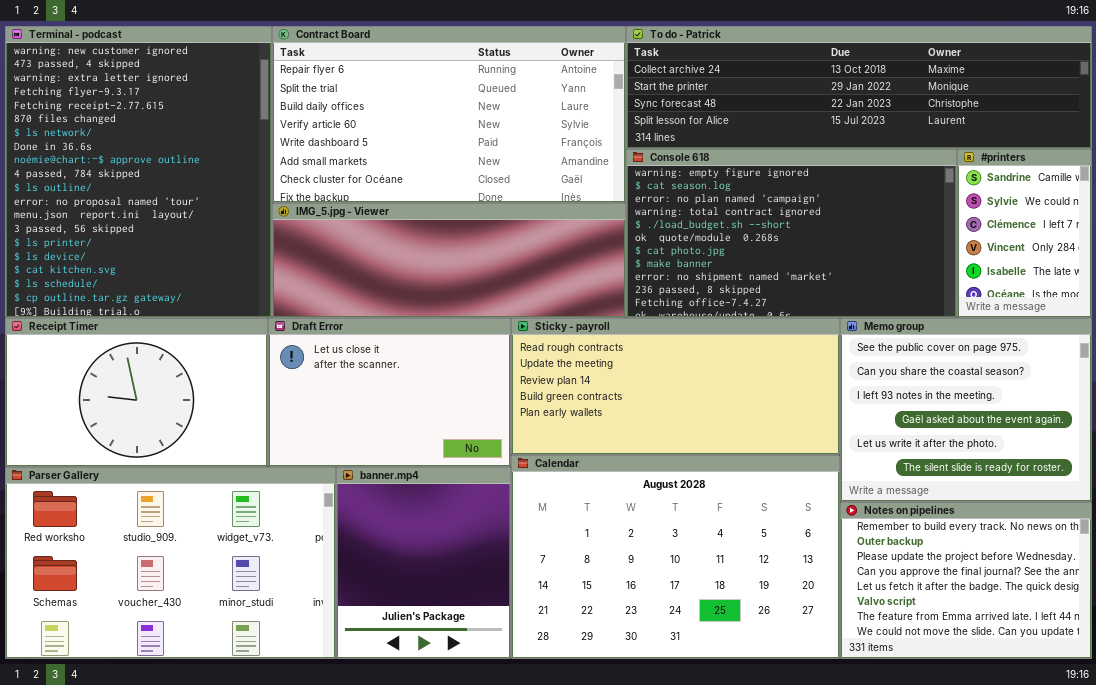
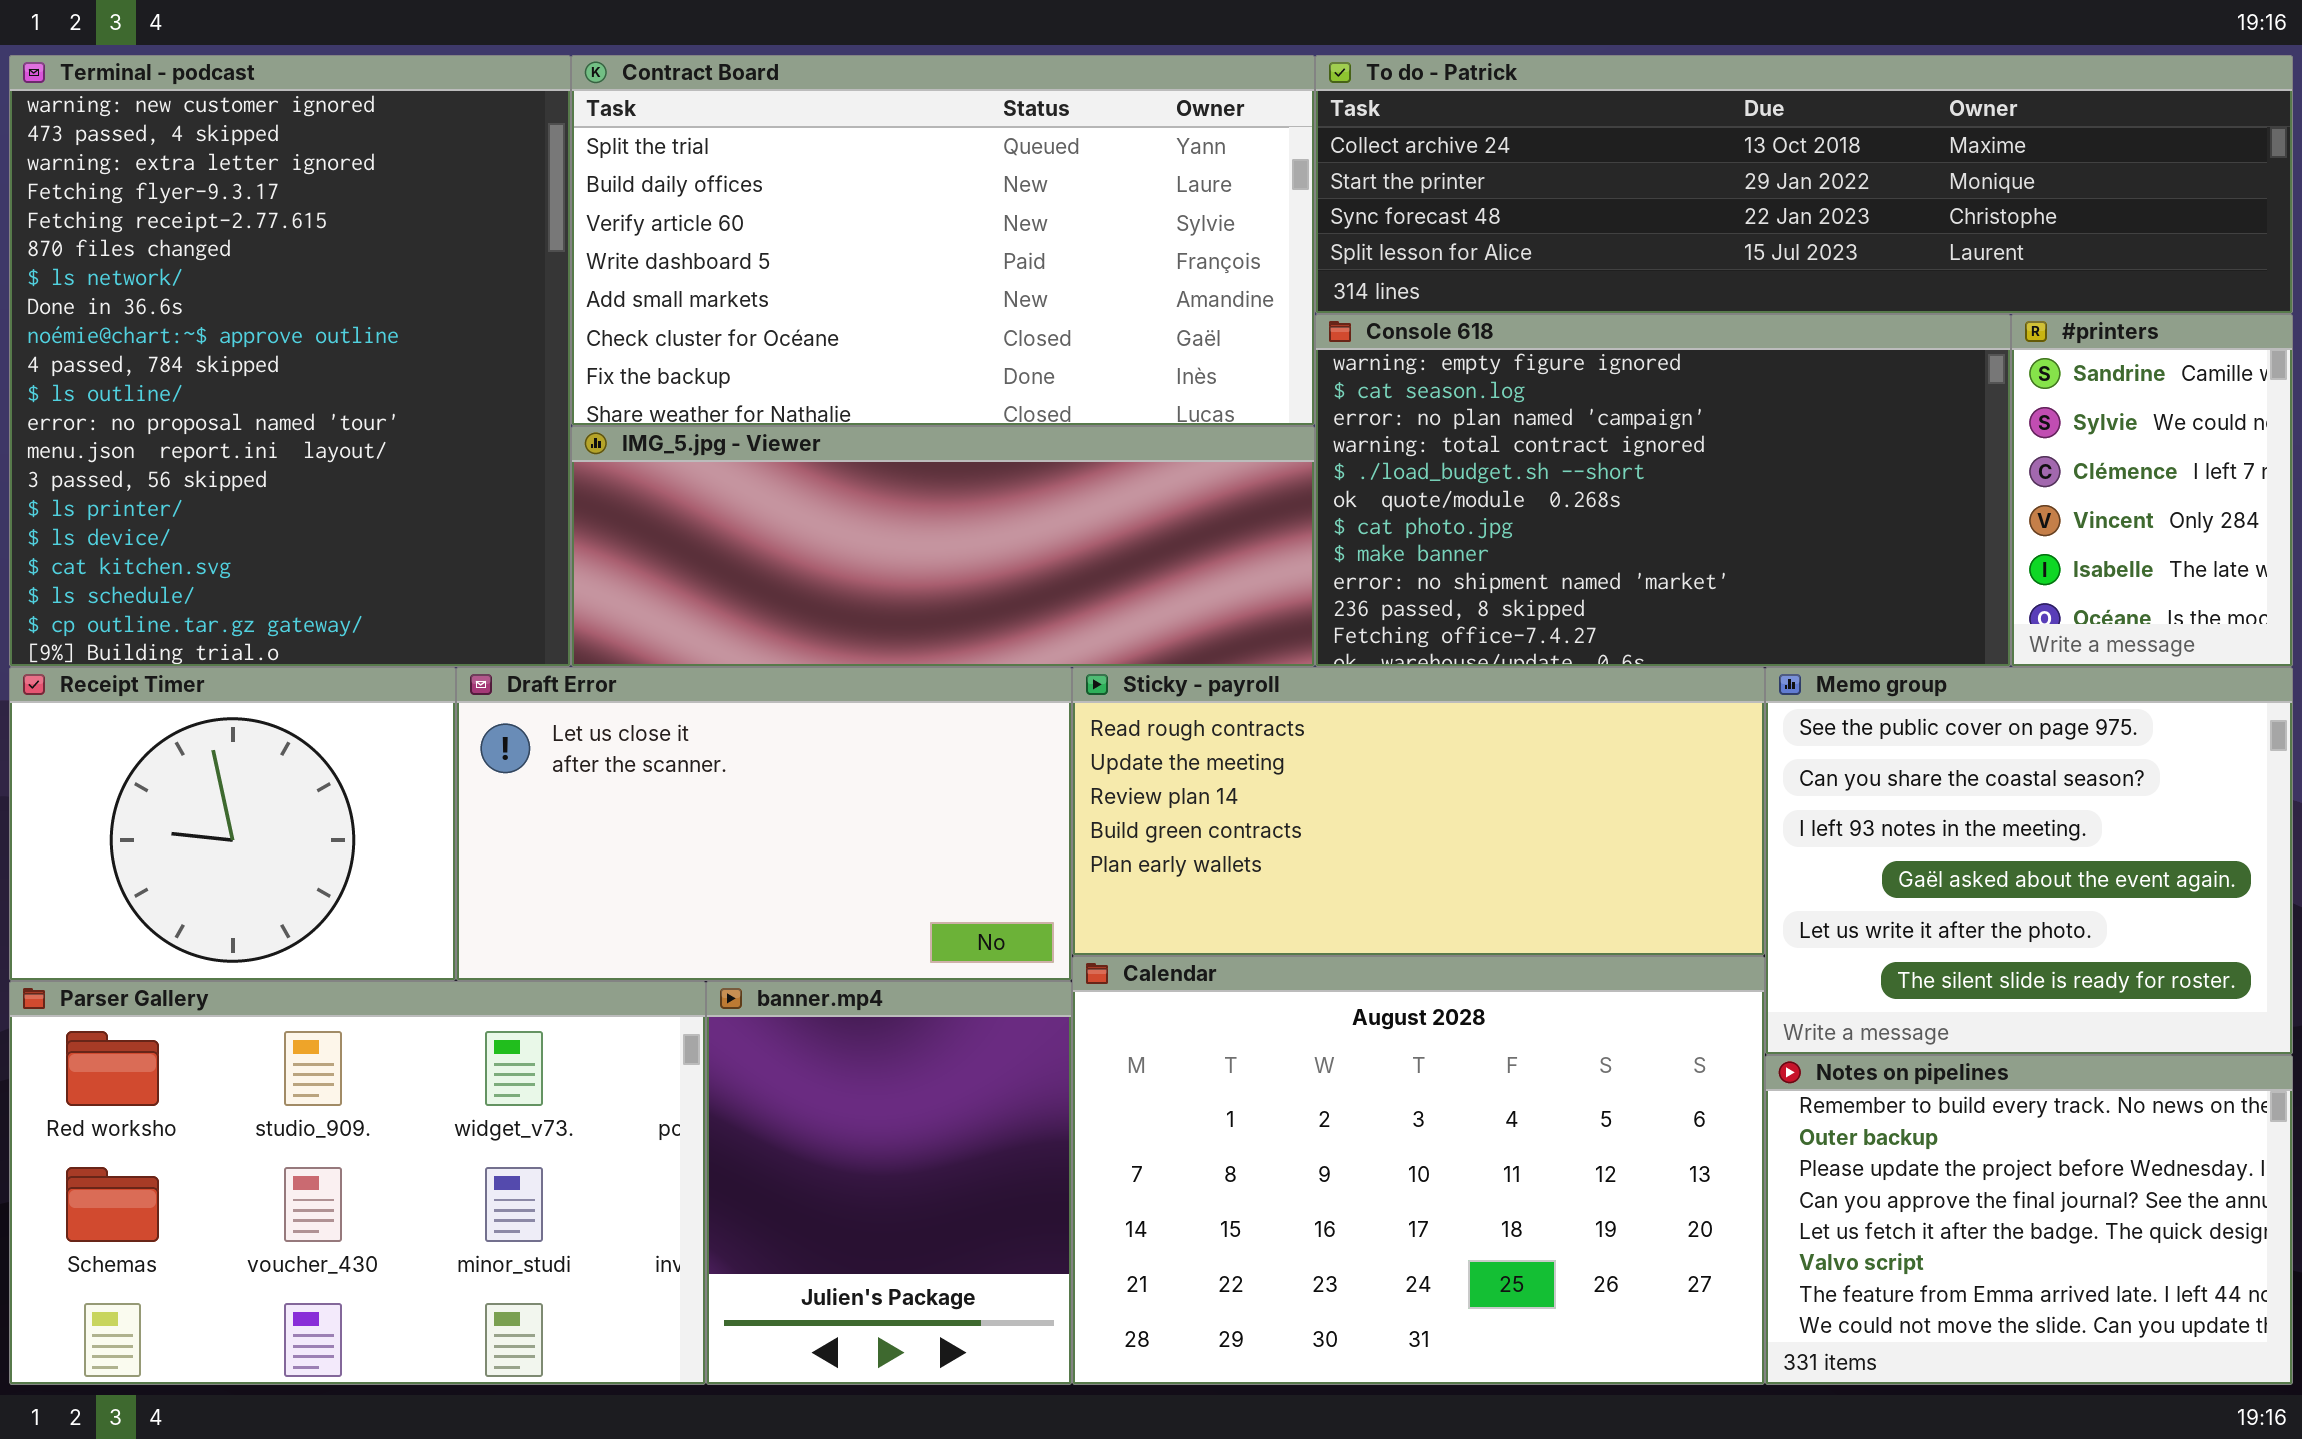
Contract Board: [272,26,626,203] -> [571,55,1315,426], scrolled down 1 row
Receipt Timer: [5,318,268,467] -> [9,667,456,981], resized
Draft Error: [268,318,511,467] -> [456,667,1072,981], resized

